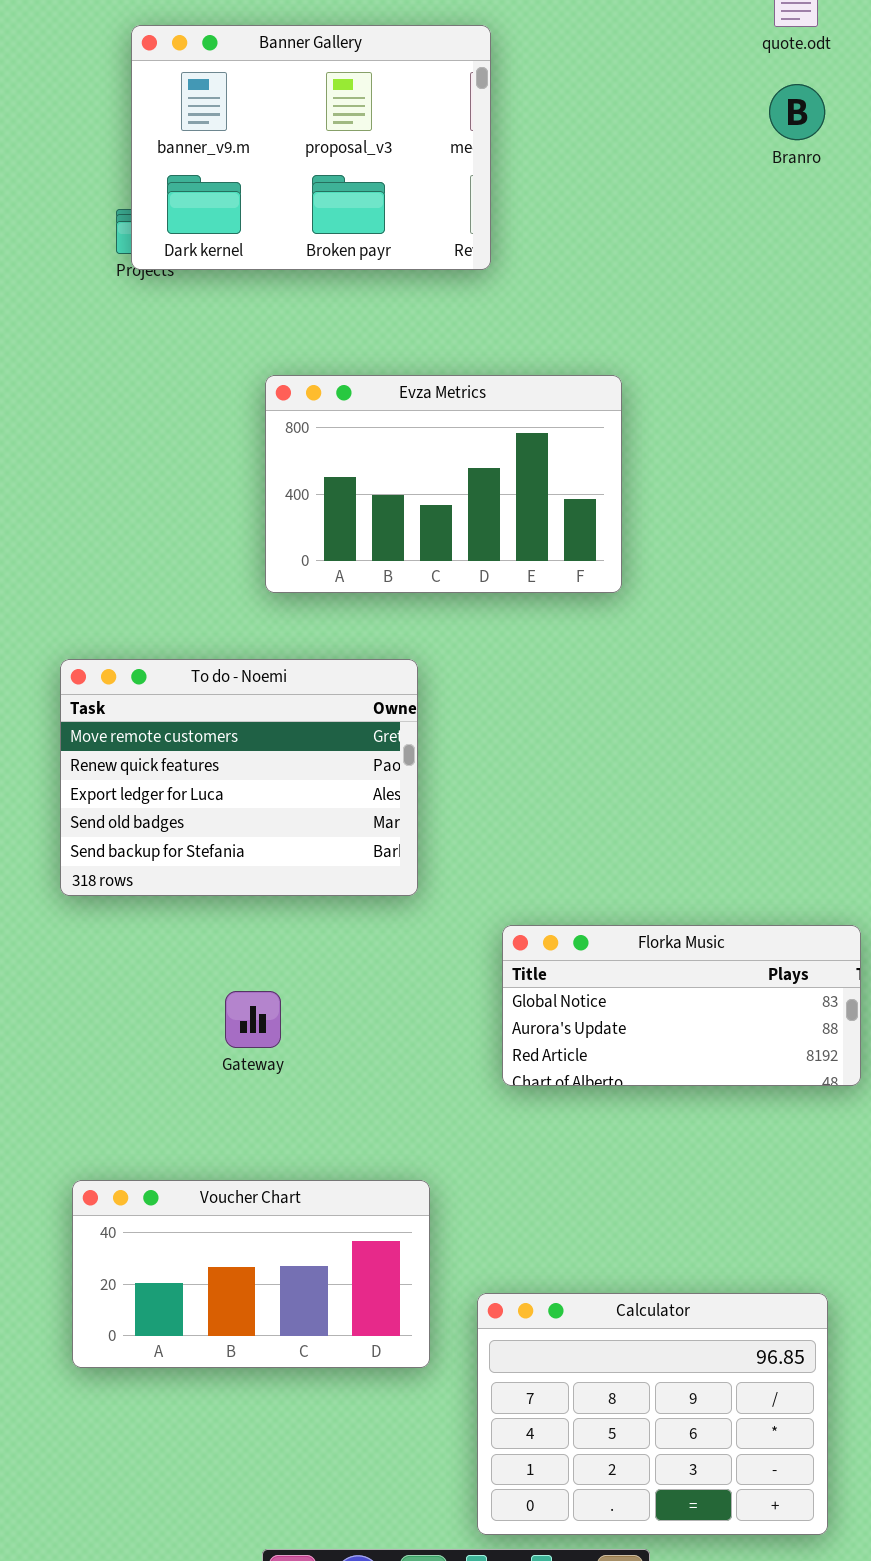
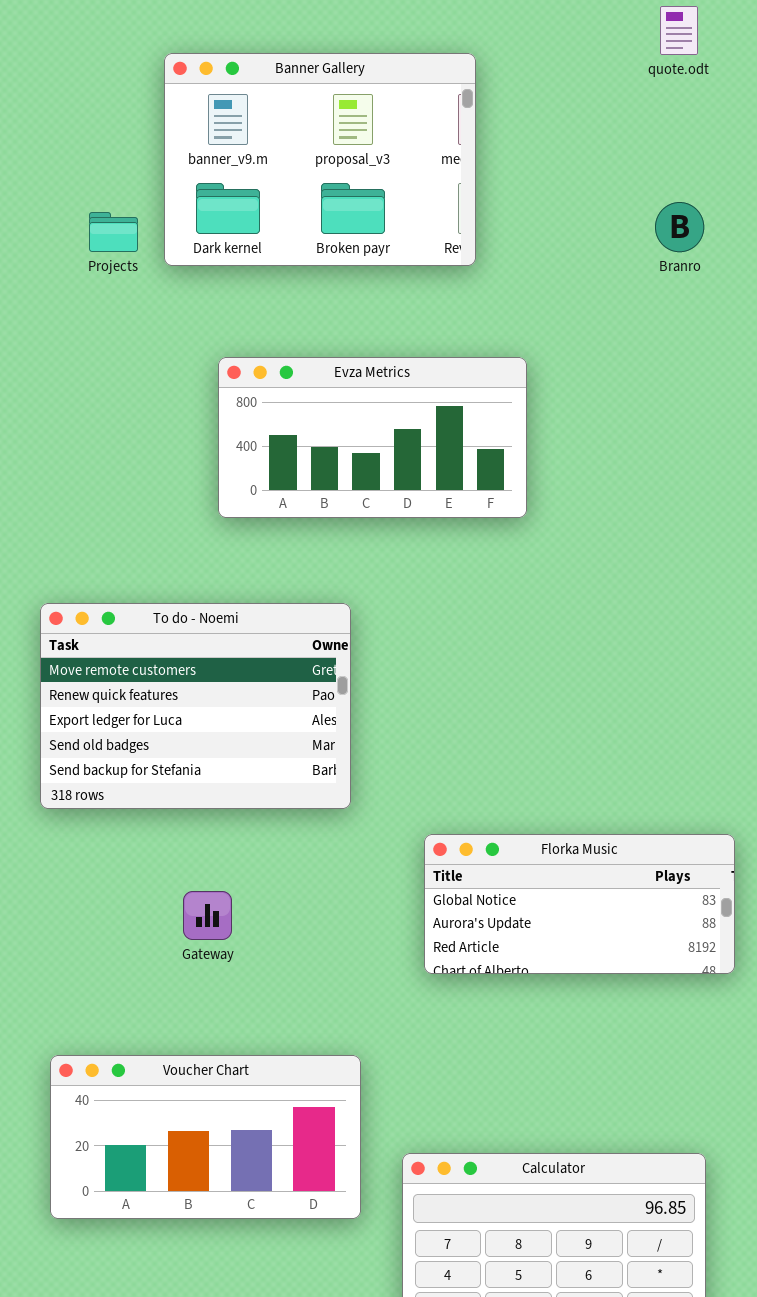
Banner Gallery: [131,25,491,270] -> [164,53,476,266], moved
Branro: [769,84,825,140] -> [655,202,704,252], moved
Evza Metrics: [265,375,622,593] -> [218,357,527,518], resized

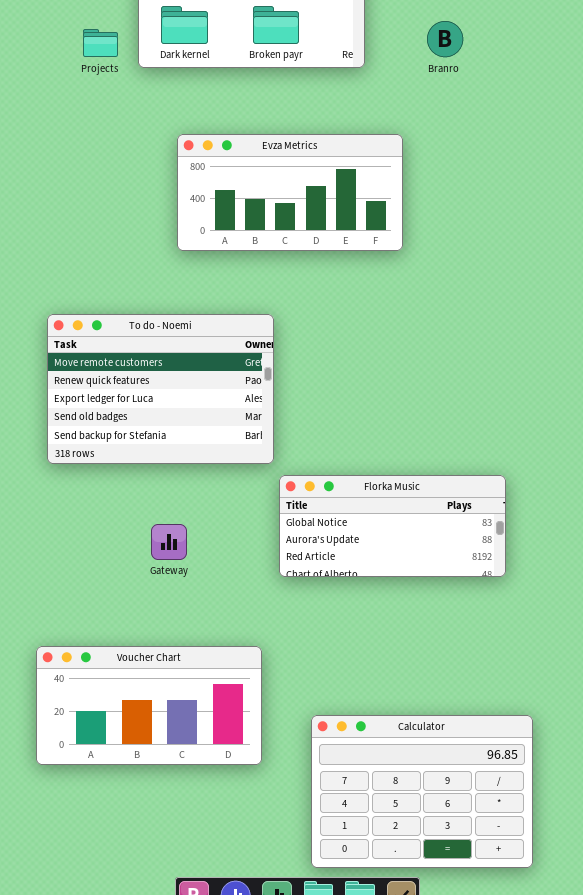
Branro: [655,202,704,252] -> [427,21,463,57], moved
Florka Music: [424,834,735,974] -> [279,475,506,577], moved
Voucher Chart: [50,1055,361,1219] -> [36,646,262,765], moved

